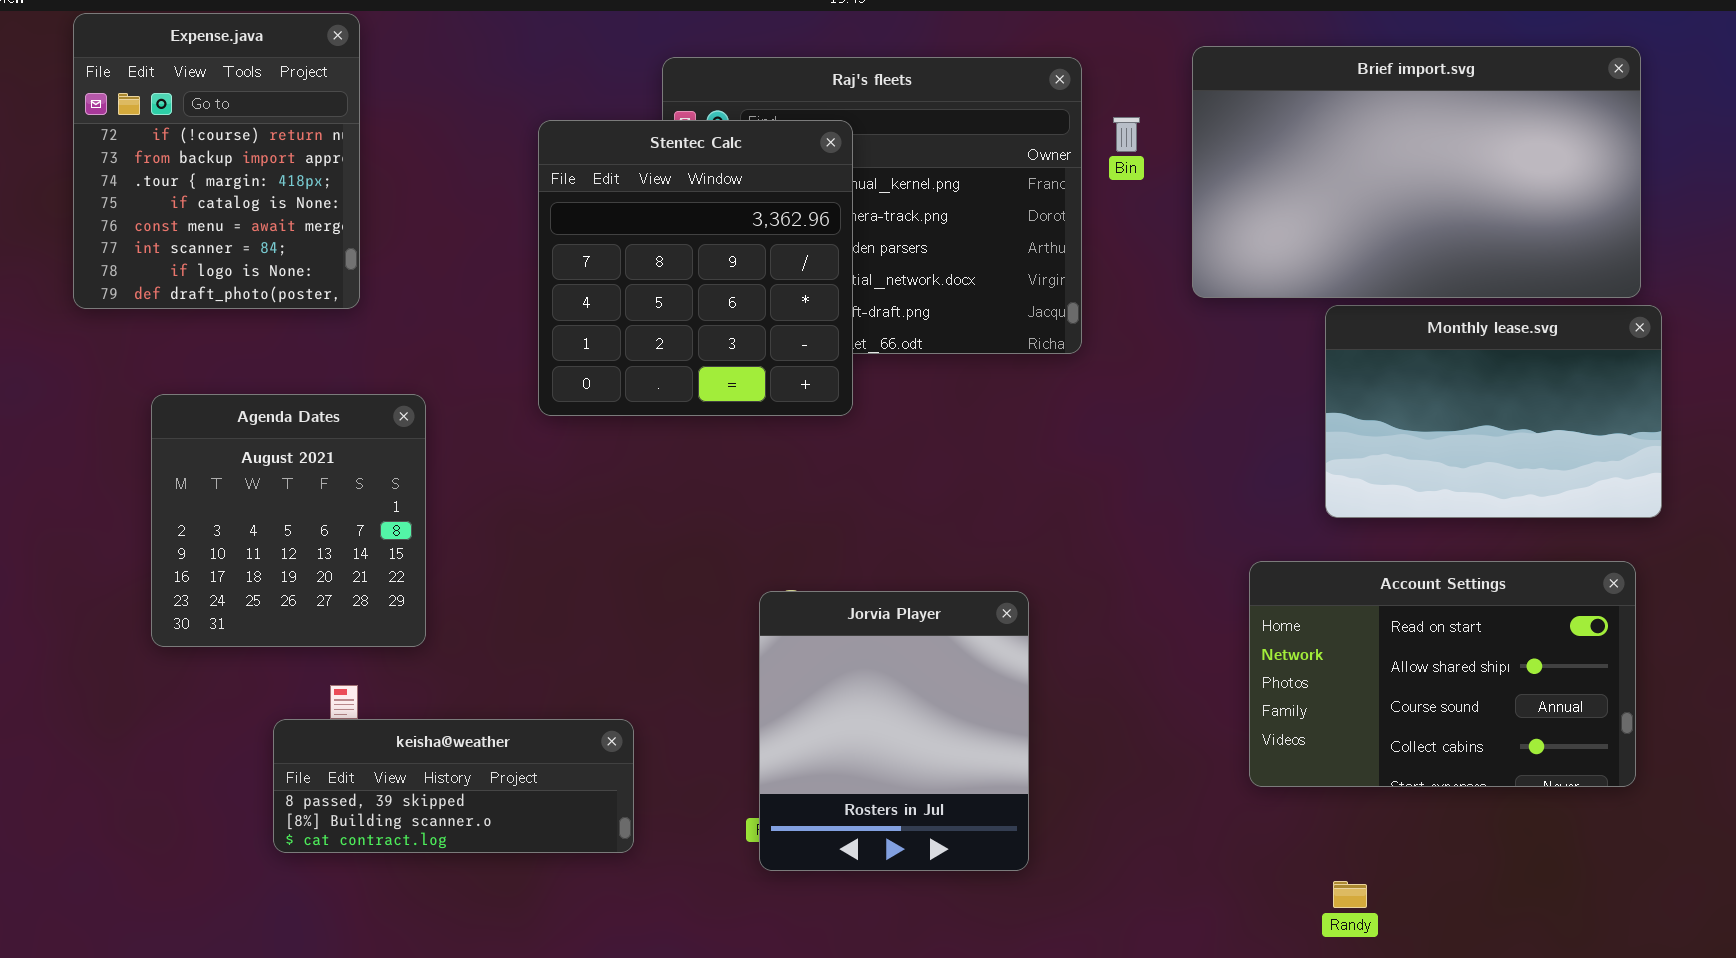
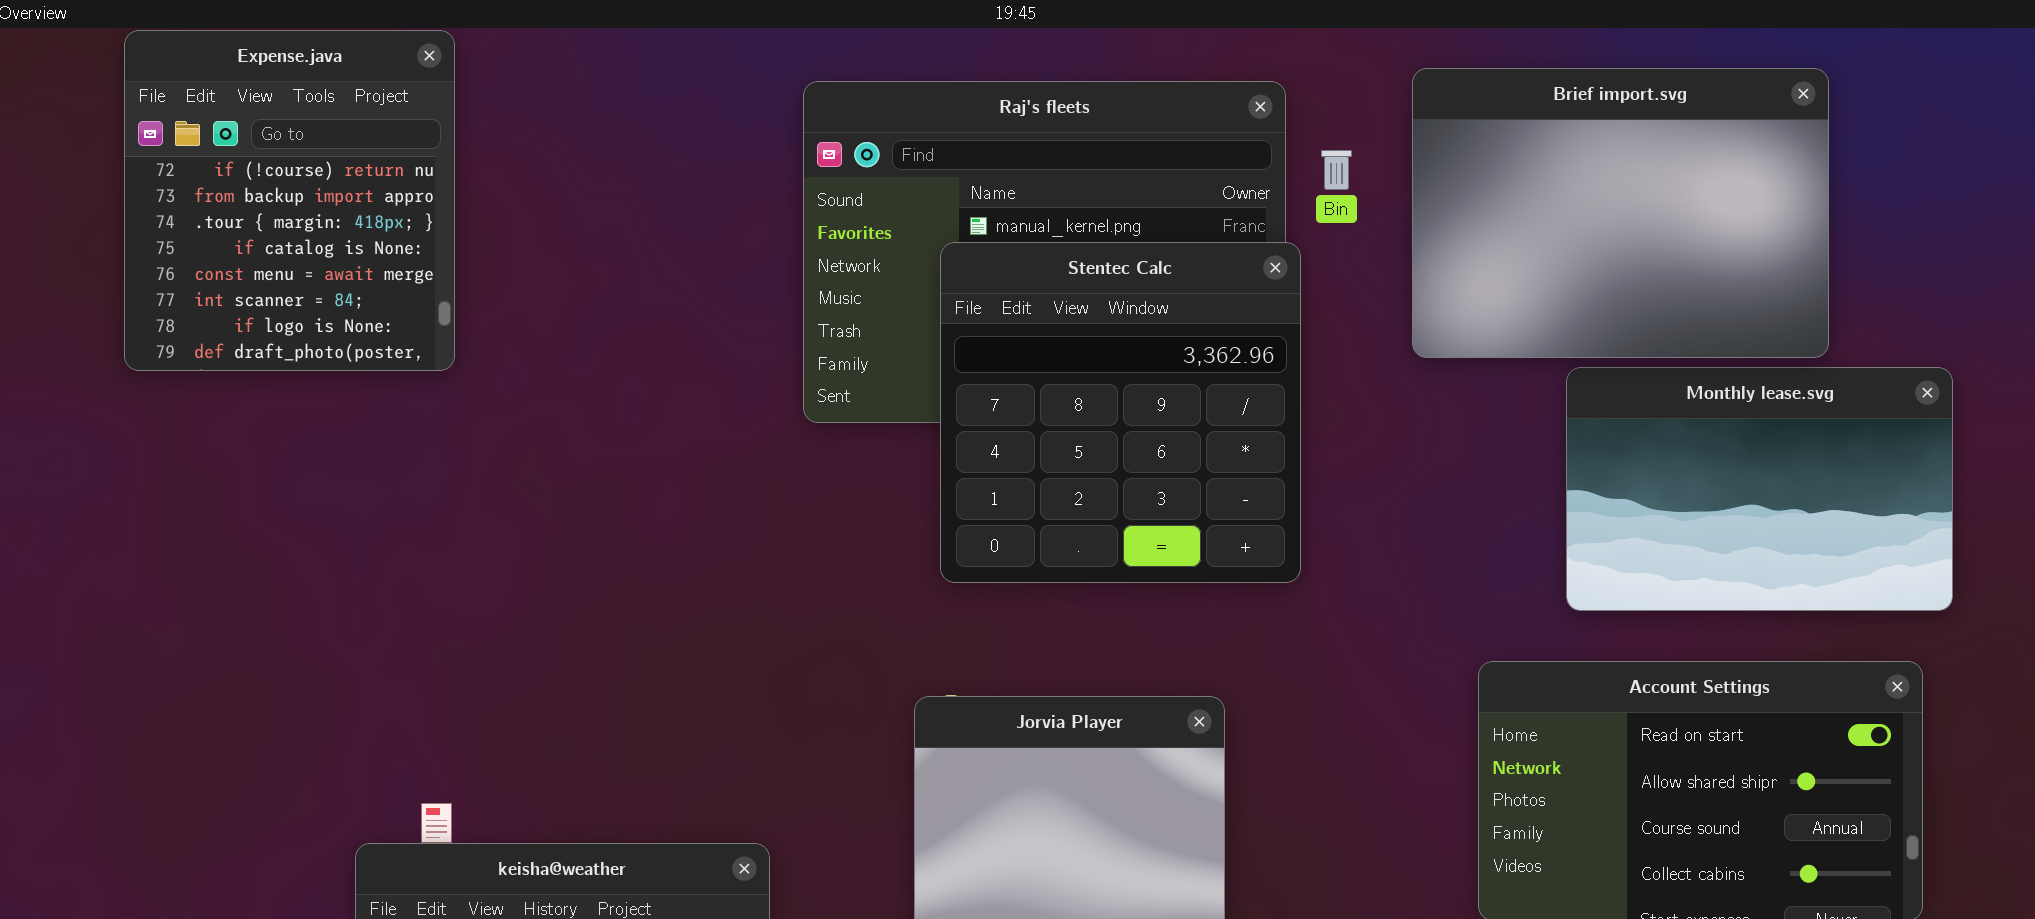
Brief import.svg: [1192,46,1641,298] -> [1412,68,1829,358], resized
Stentec Calc: [538,120,853,416] -> [940,242,1301,583], moved
Agenda Dates: [151,394,426,647] -> none, closed

